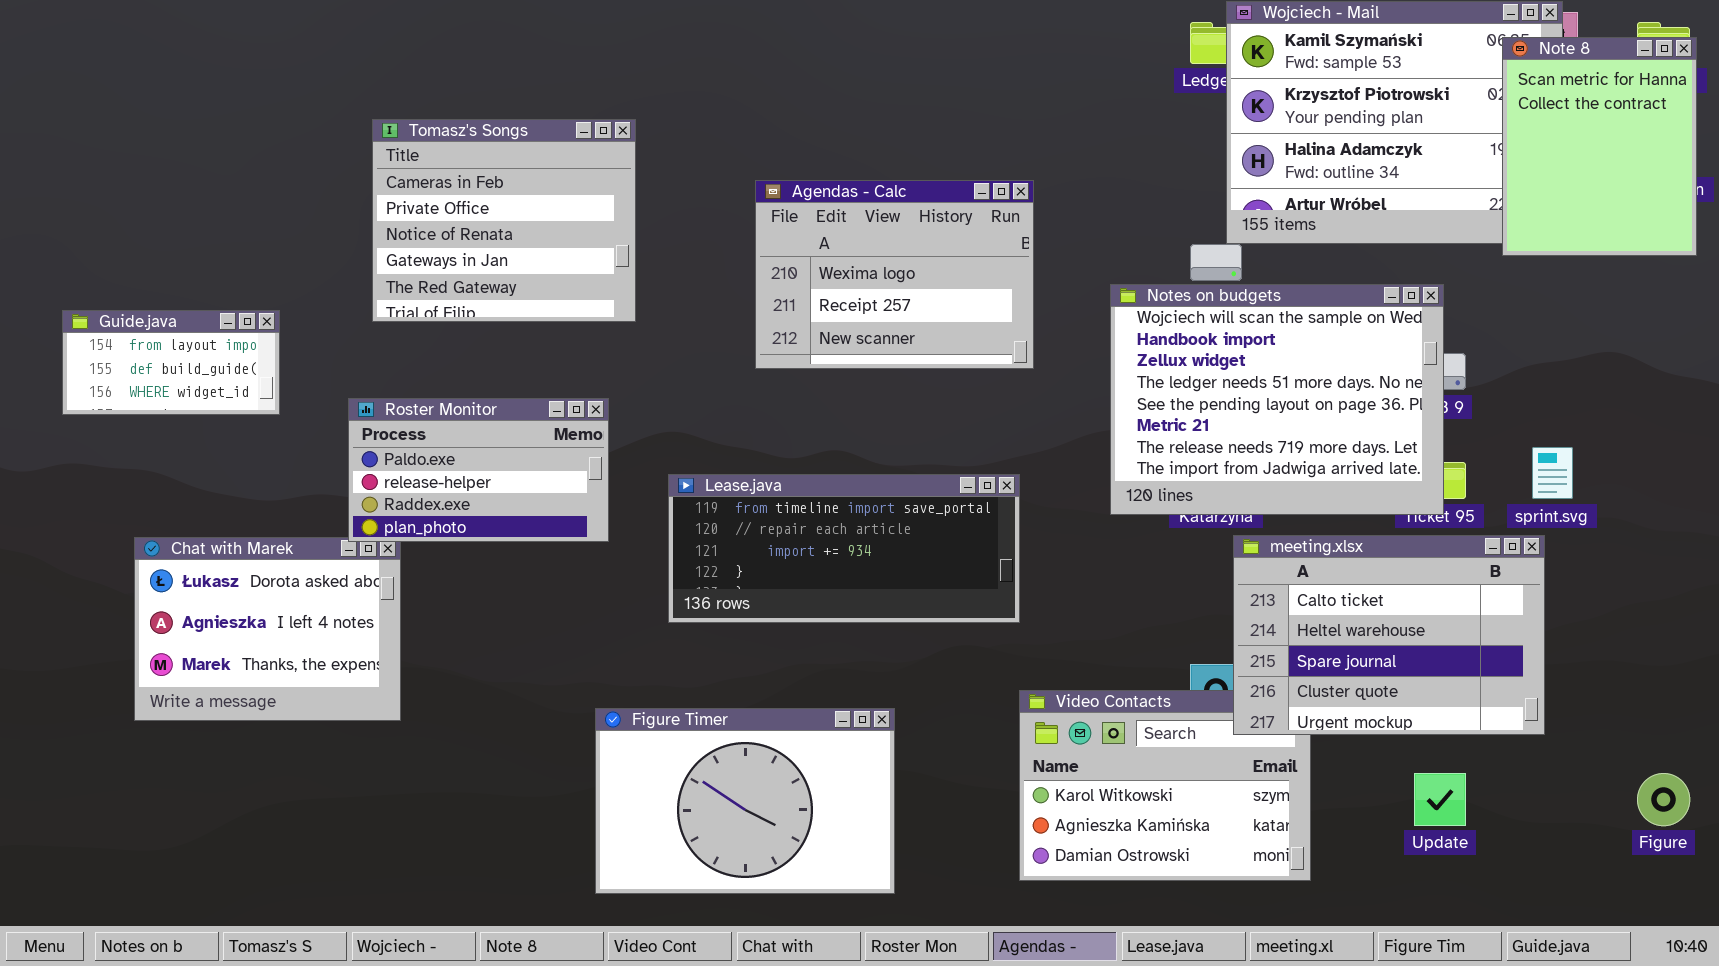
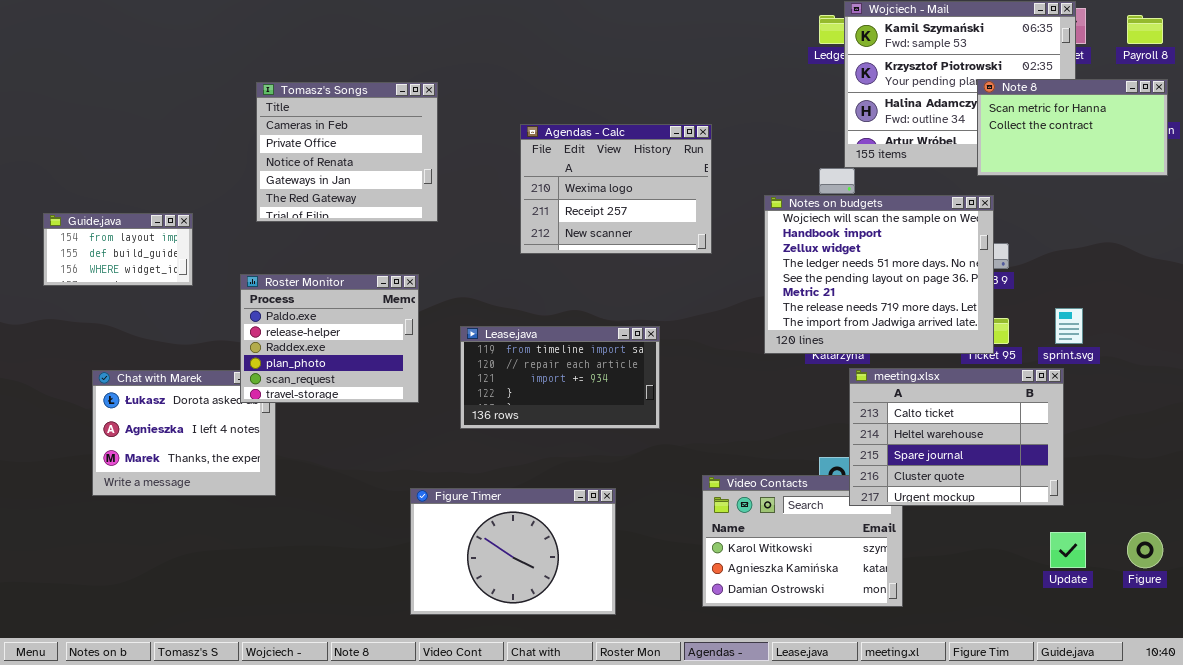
Note 8: [1502,37,1697,256] -> [977,79,1168,176], resized
Roster Monitor: [348,398,609,542] -> [240,274,419,403], resized
Lease.java: [668,474,1020,623] -> [460,326,660,429], resized
Update: [1414,773,1466,826] -> [1050,532,1086,568], moved

